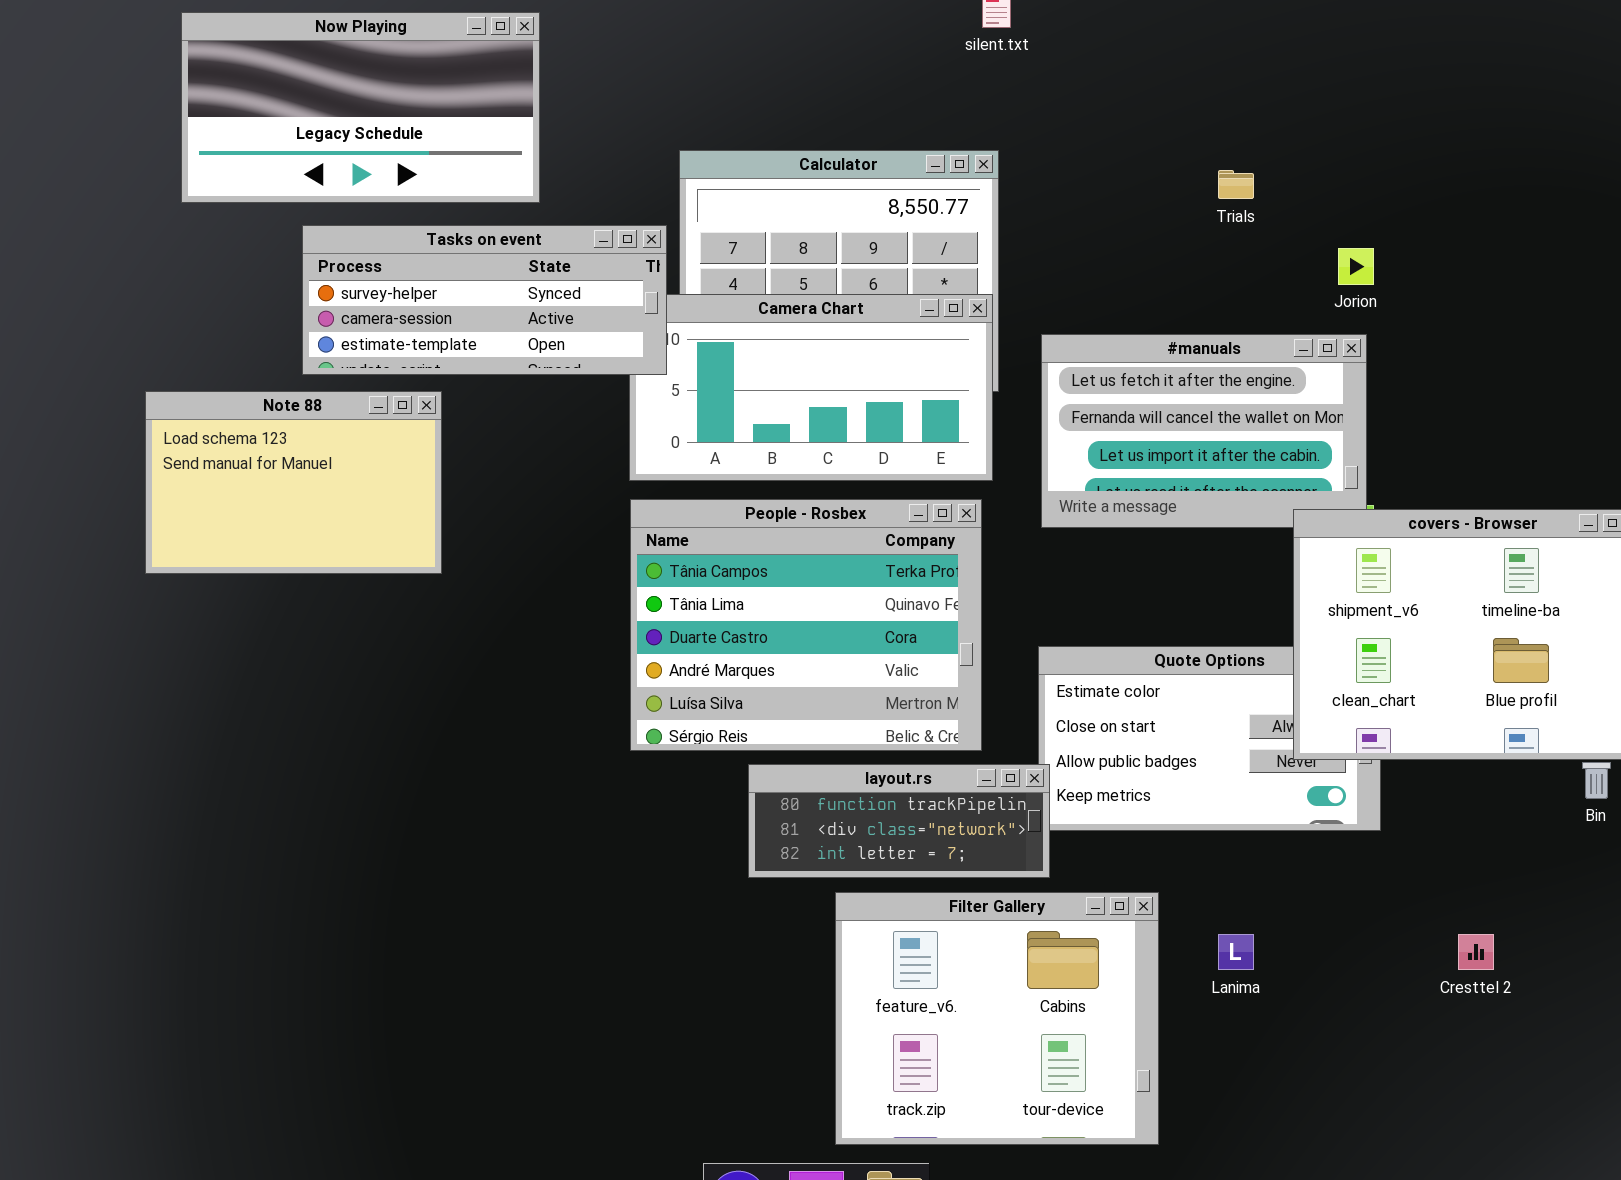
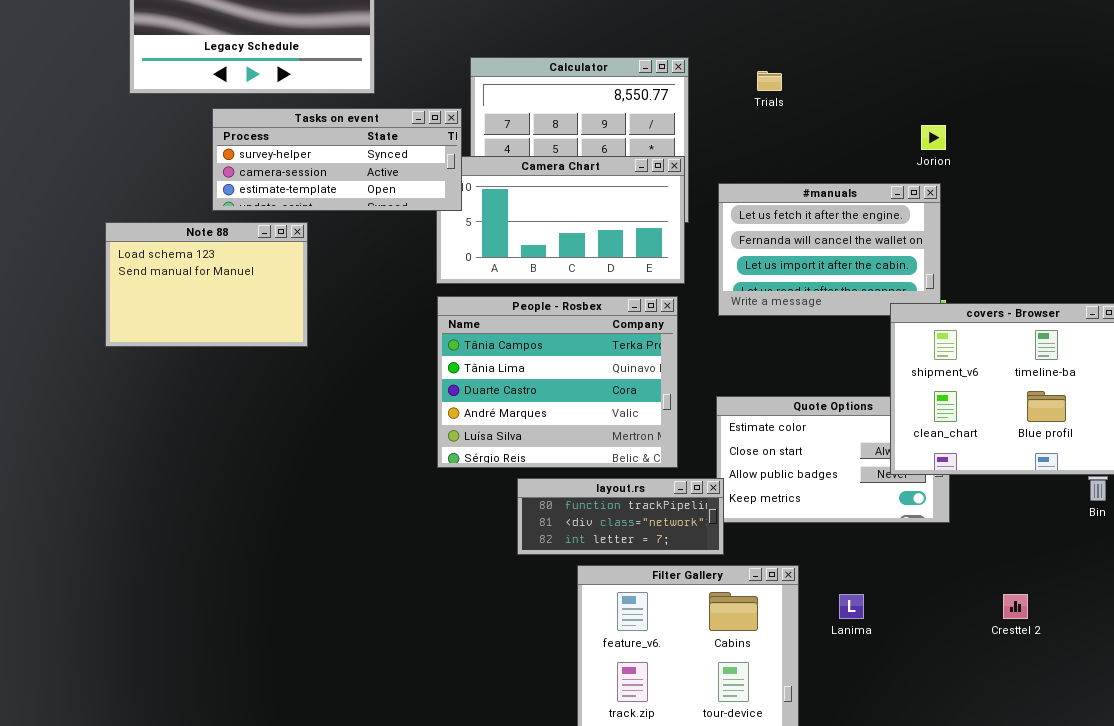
Trials: [1218,170,1254,199] -> [757,71,782,91], moved

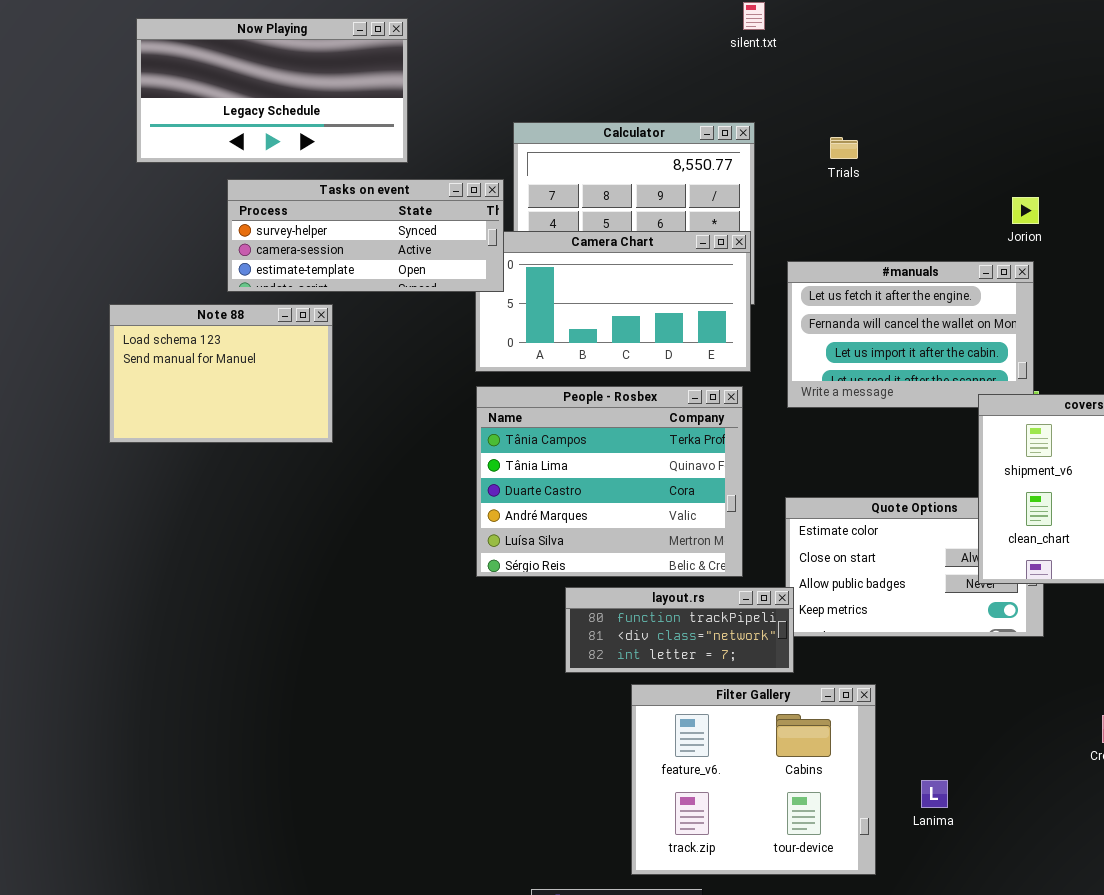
Lanima: [839,594,864,619] -> [921,780,948,808], moved

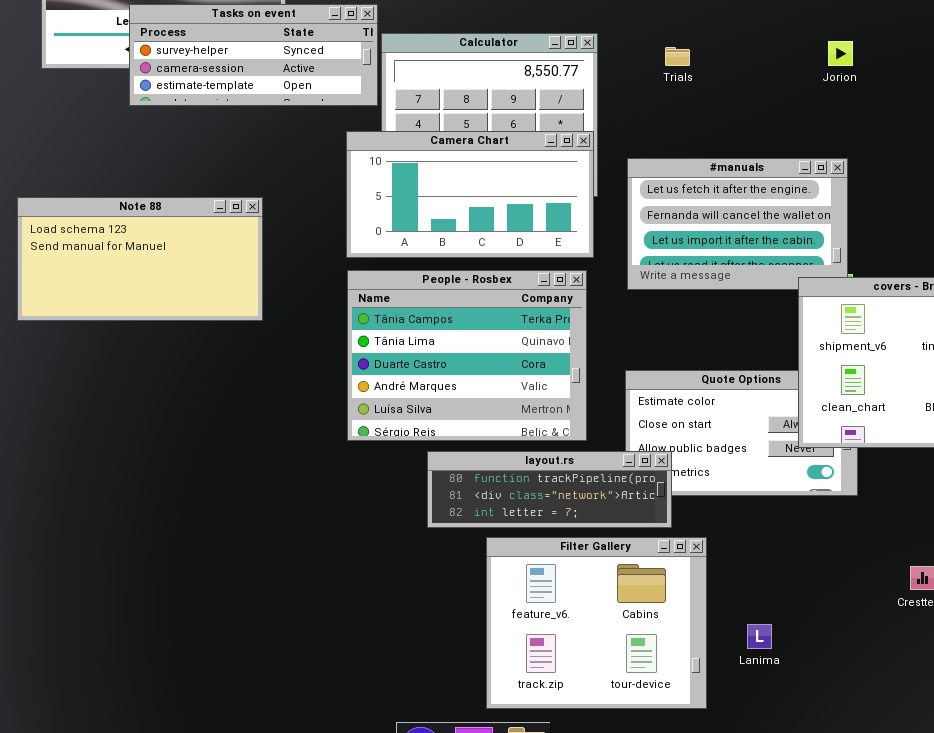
Tasks on event: [227,179,504,292] -> [129,4,378,106], moved
Jorion: [1012,197,1039,224] -> [828,41,853,66], moved
Note 88: [109,304,333,443] -> [17,197,263,321], resized
layout.rs: [565,587,794,673] -> [427,451,672,528], resized

